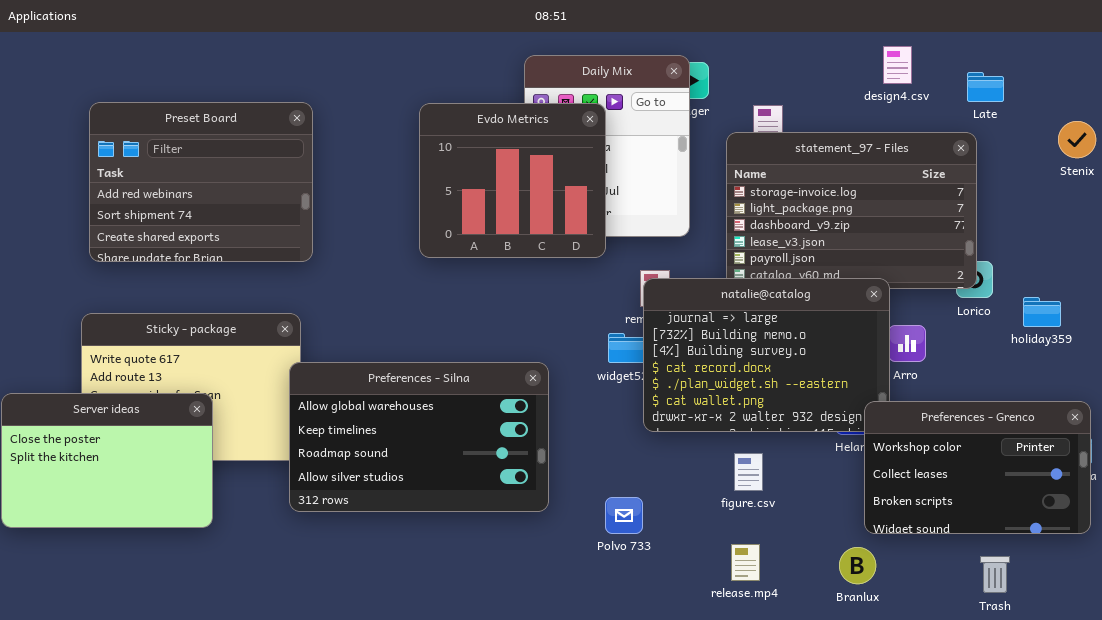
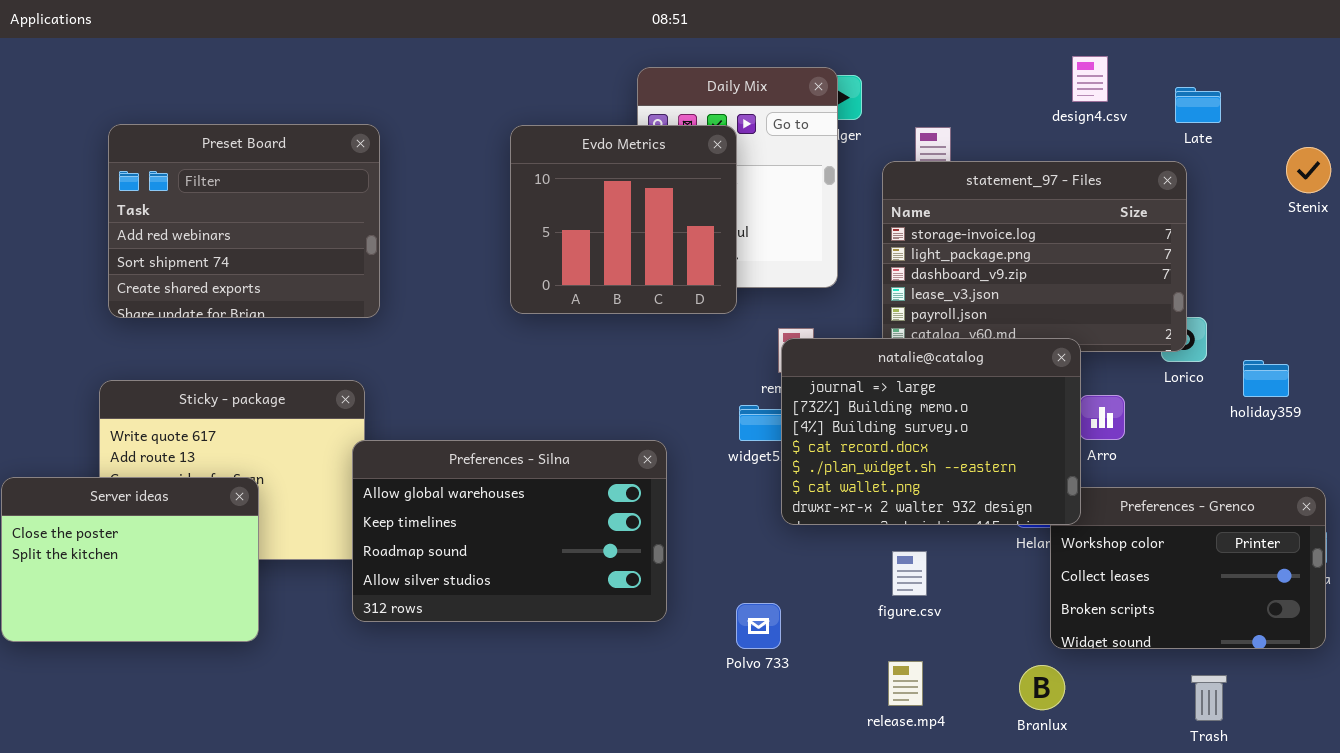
natalie@catalog: [643,278,890,432] -> [781,338,1081,525], raised

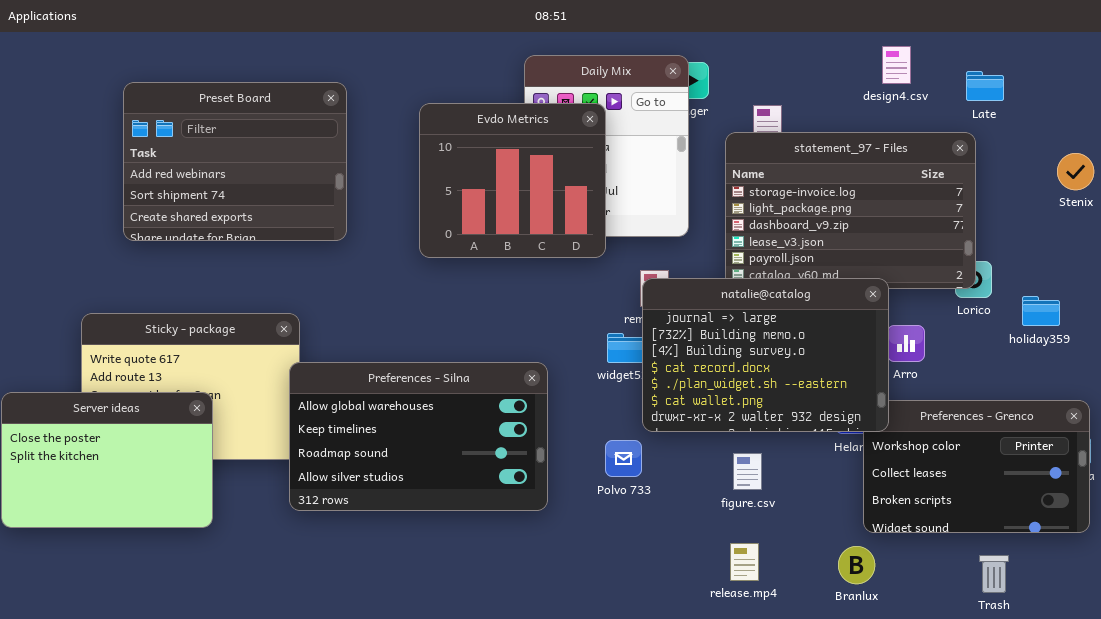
Preset Board: [108,124,380,318] -> [123,82,347,241], moved
Stenix: [1286,147,1331,193] -> [1057,153,1094,190], moved
Polvo 733: [736,603,781,649] -> [605,440,642,477], moved

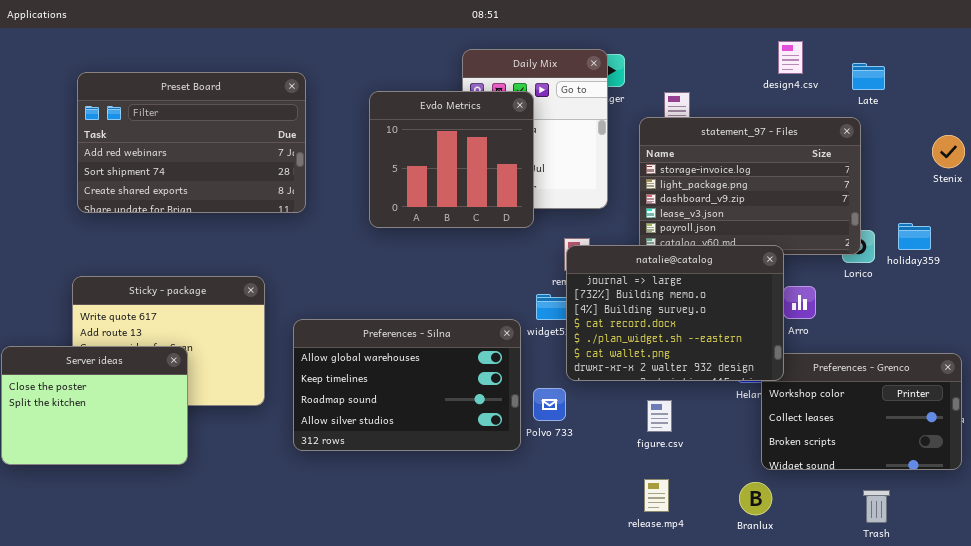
Preset Board: [123,82,347,241] -> [77,72,306,213], resized
holiday359: [1022,296,1060,326] -> [898,223,931,250], moved
Preferences - Silna: [289,362,548,511] -> [293,319,521,451], moved

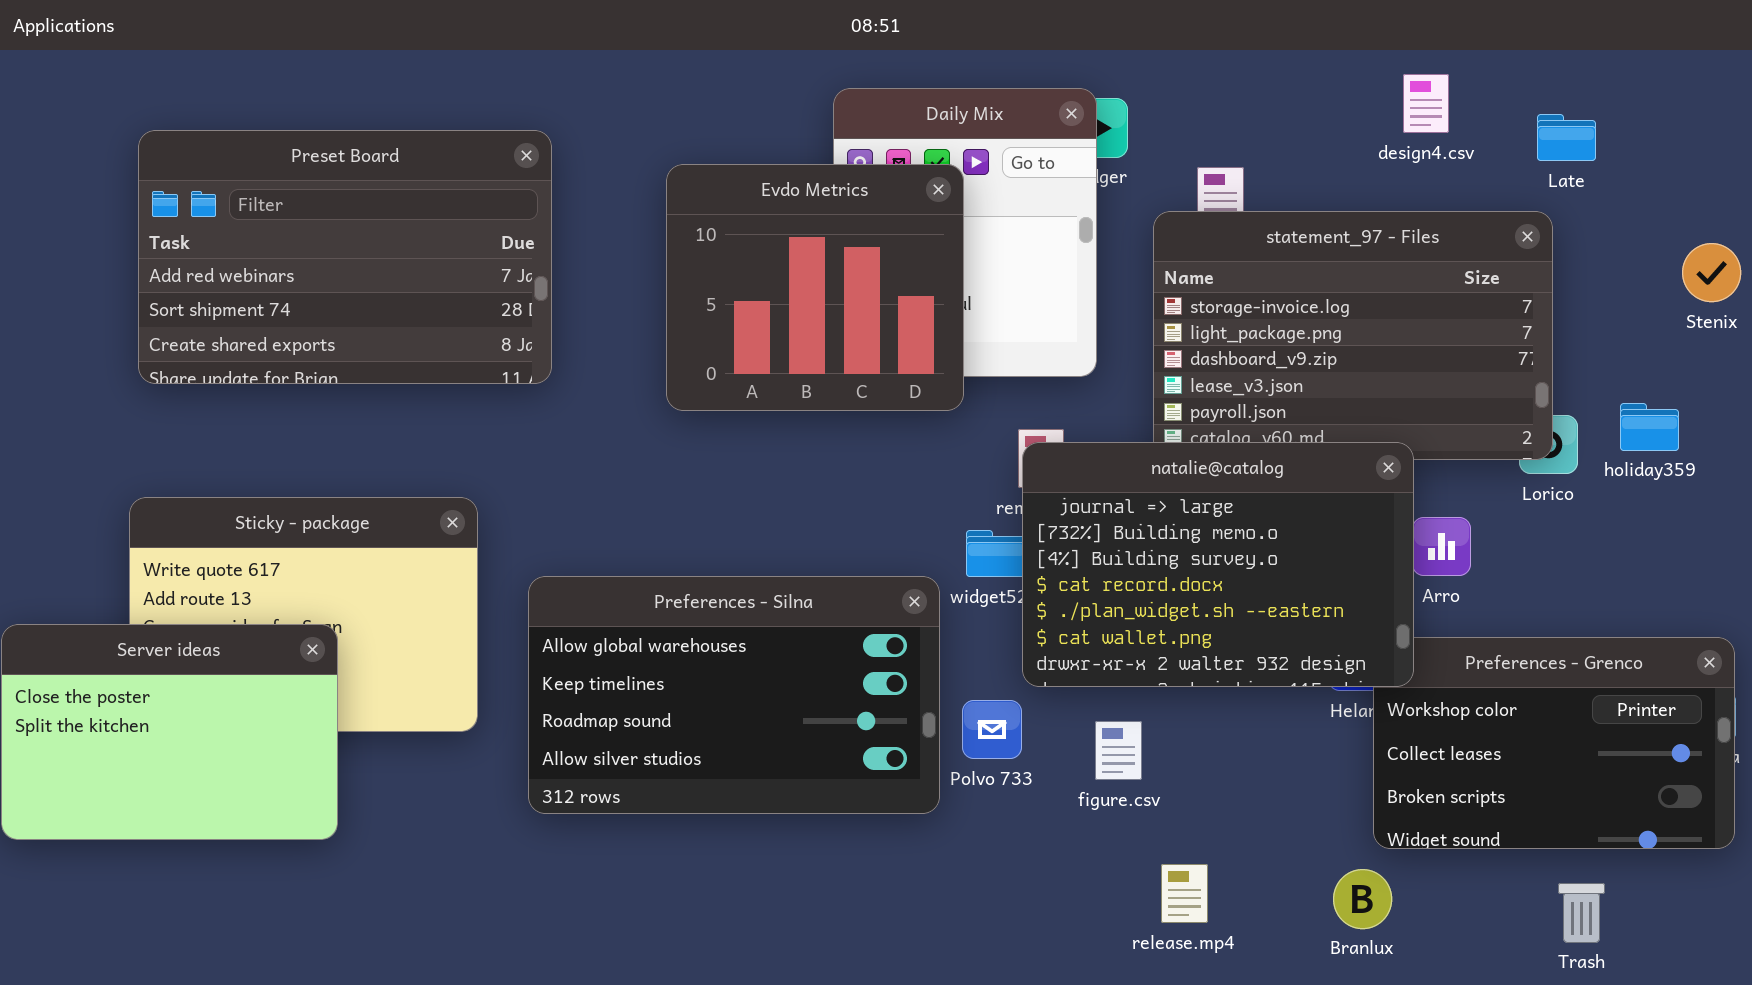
figure.csv: [647,400,672,432] -> [1095,721,1142,780], moved

